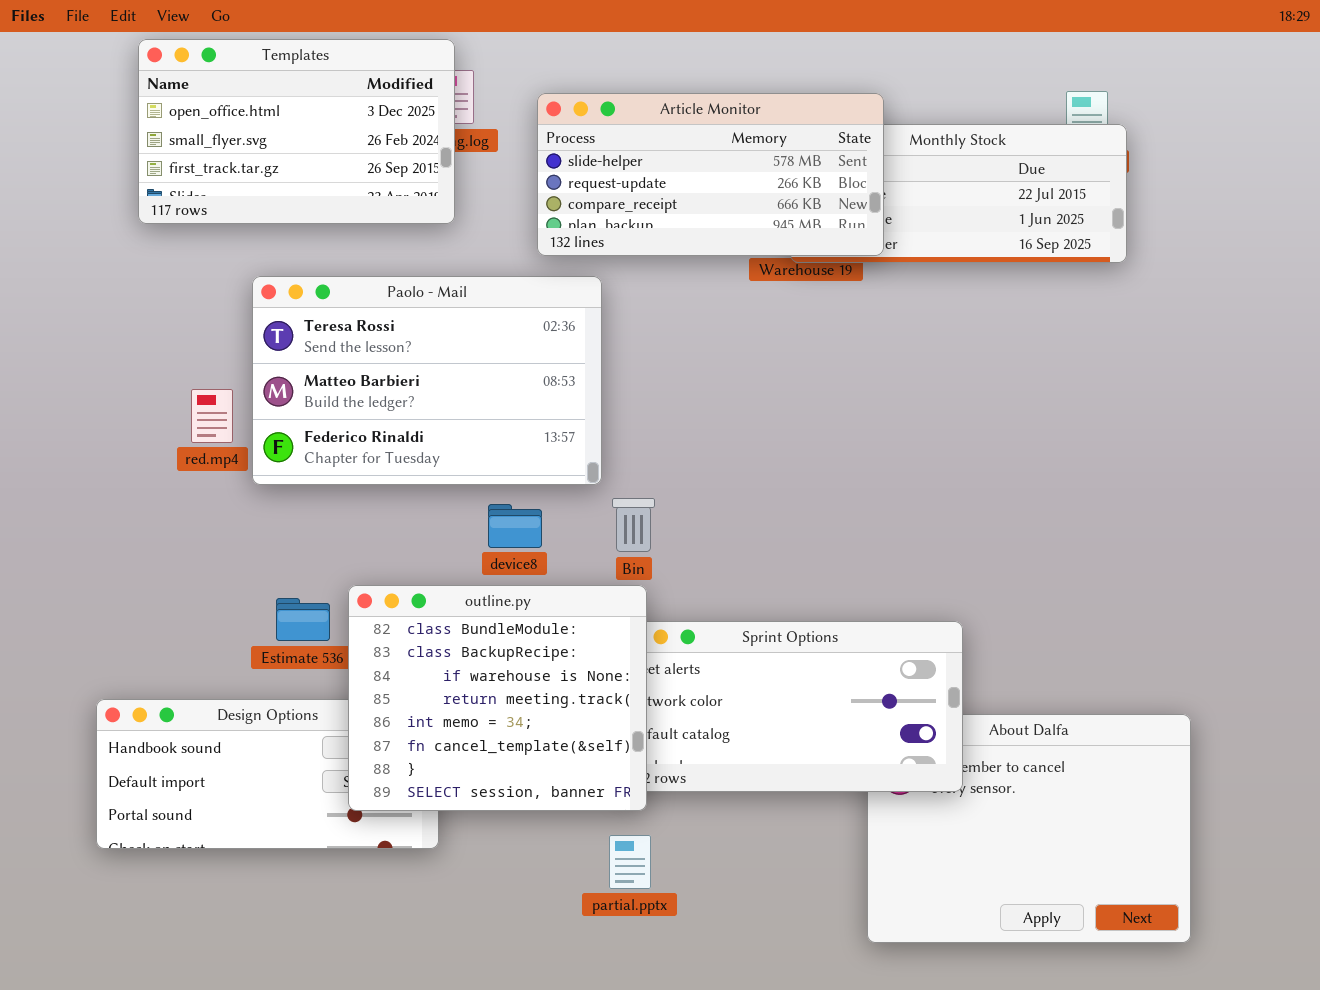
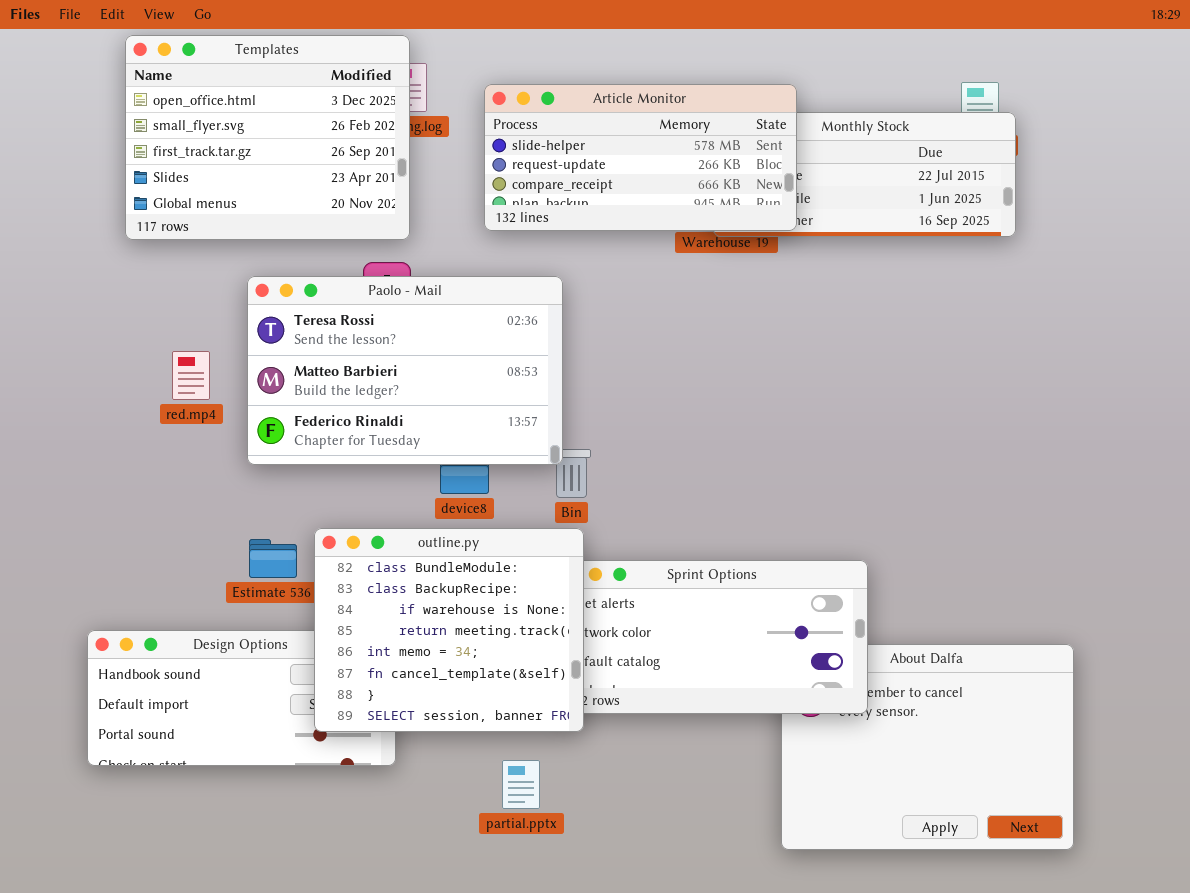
Templates: [138,39,455,224] -> [125,35,410,240], resized
Paolo - Mail: [252,276,602,485] -> [247,276,563,465], moved
partial.pptx: [609,835,651,889] -> [502,760,540,809], moved

